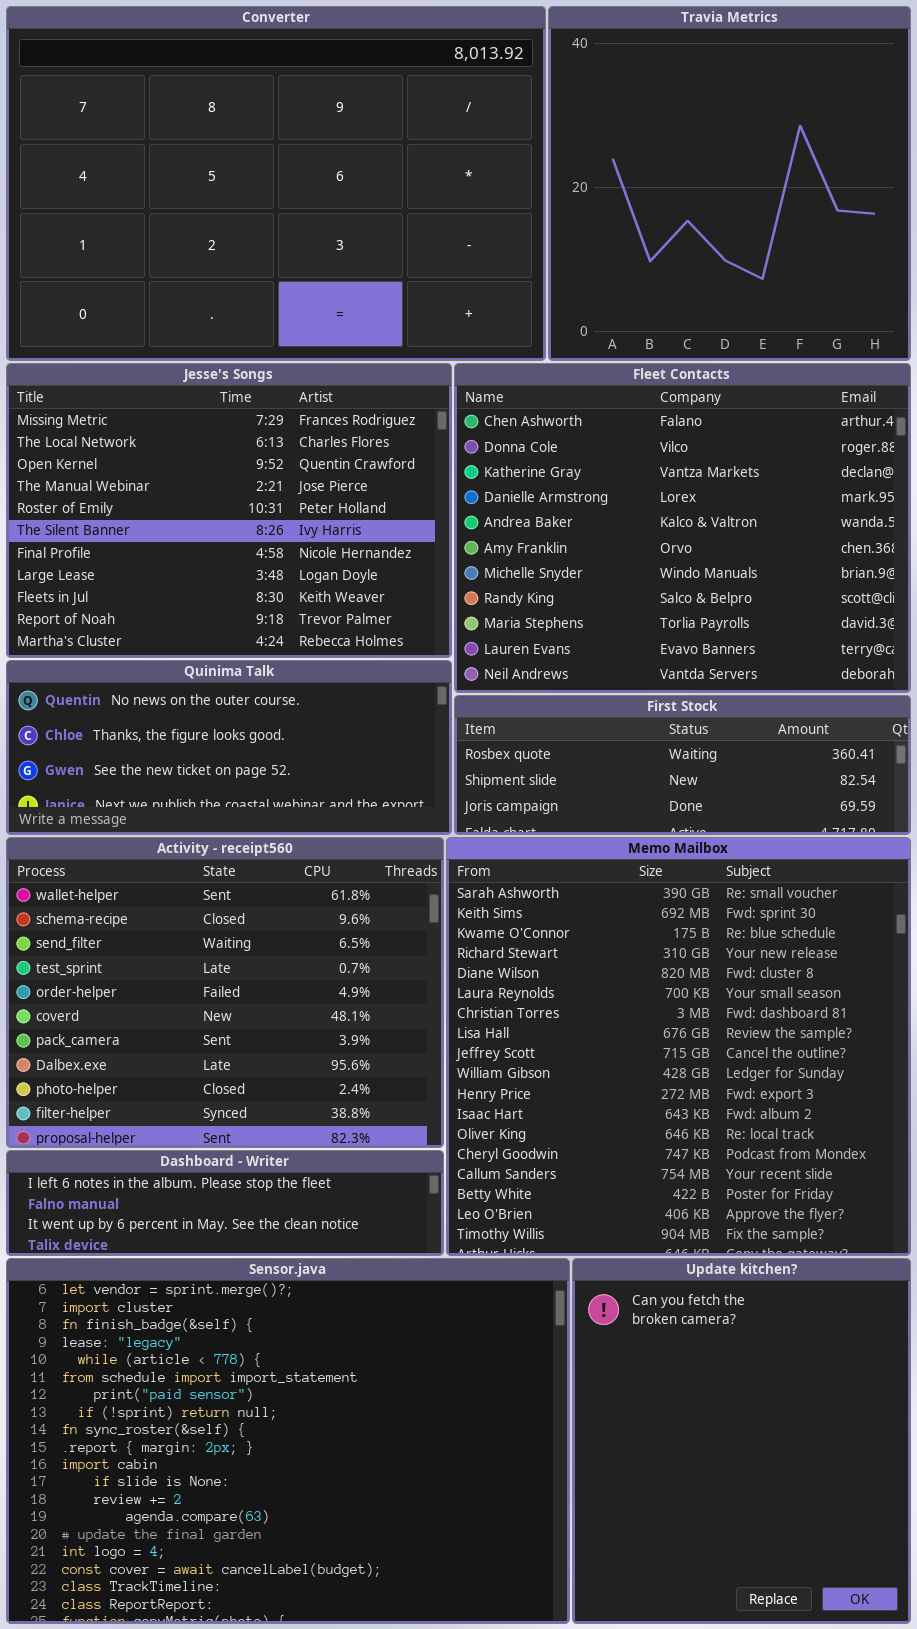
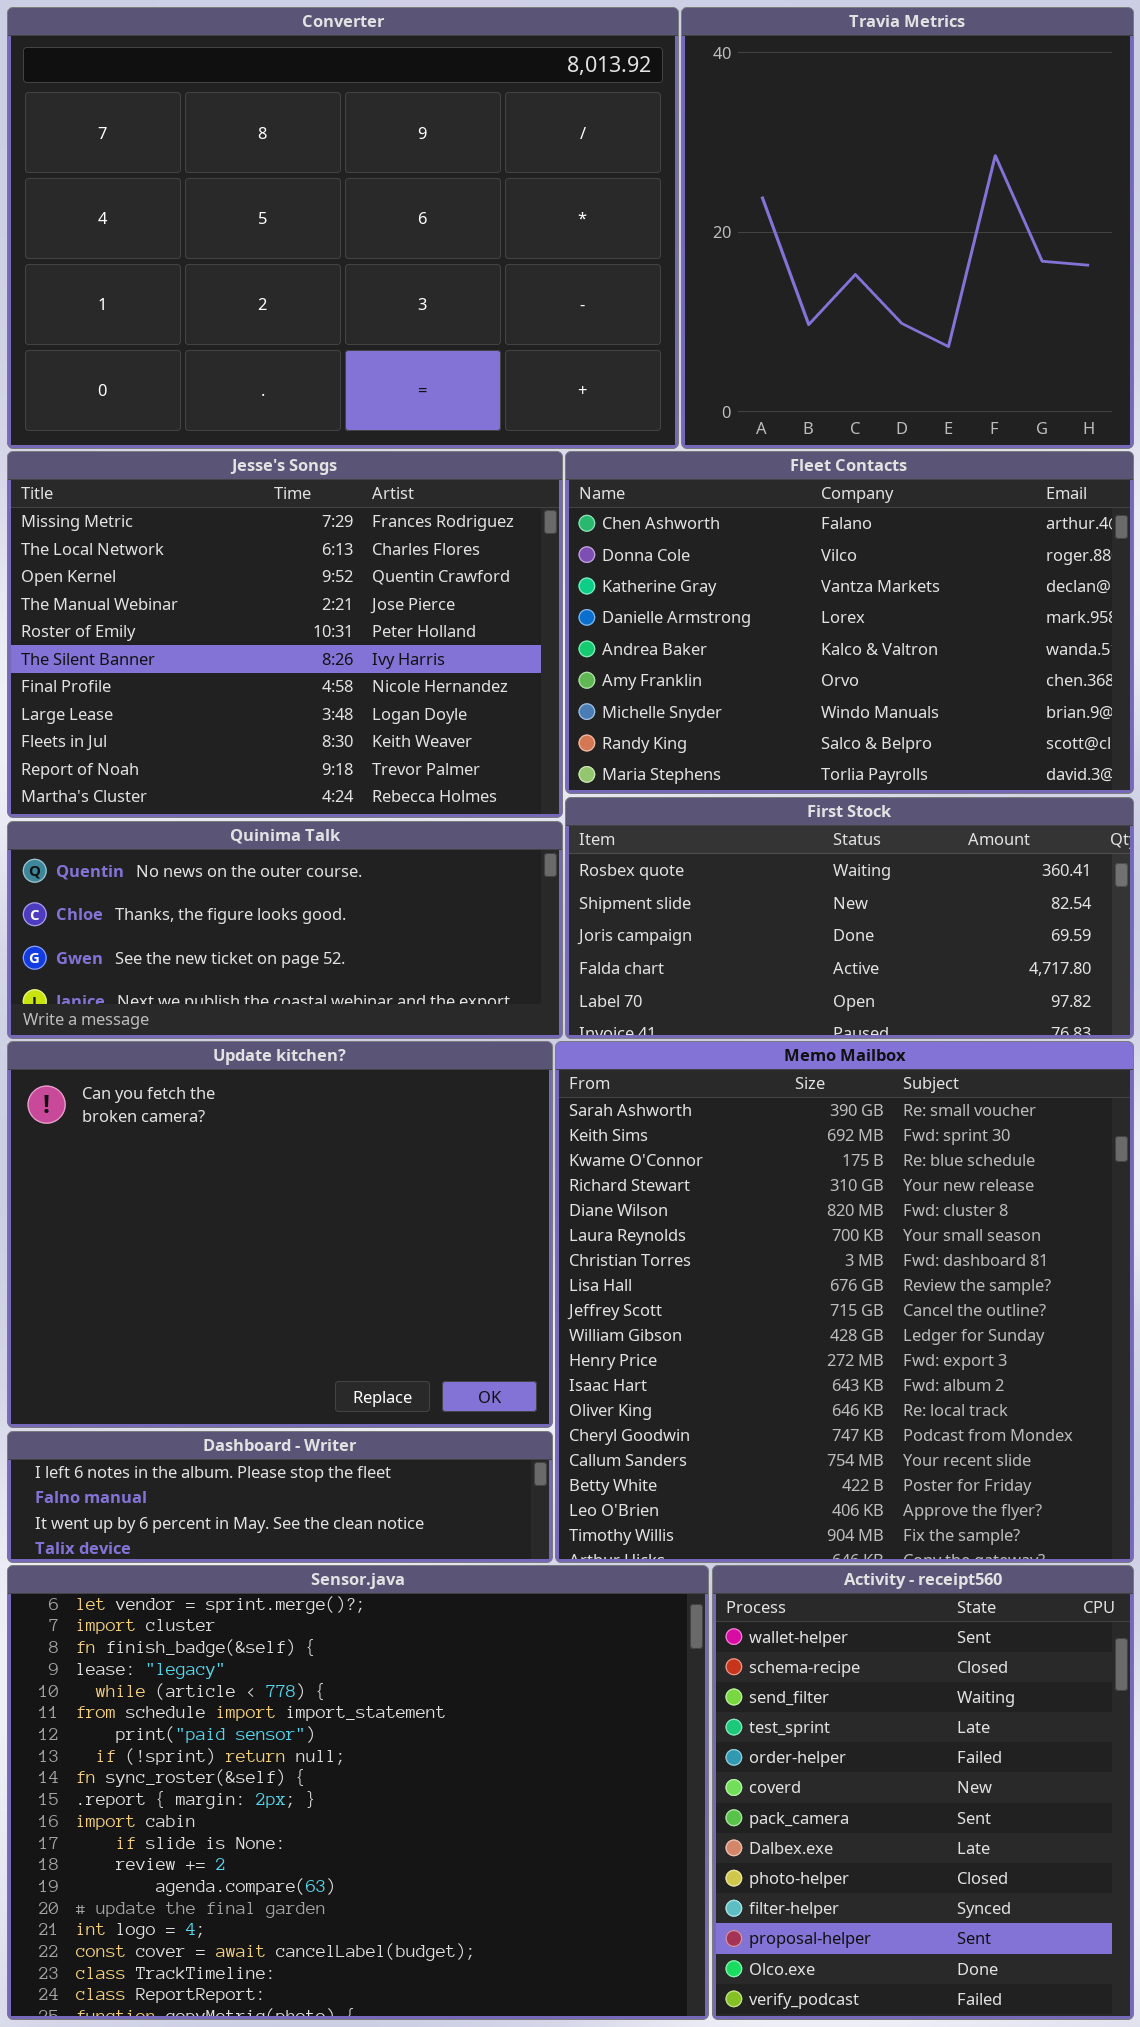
Fleet Contacts: [454,363,911,693] -> [565,451,1134,794], resized
First Stock: [454,695,911,835] -> [565,797,1134,1039], resized
Activity - receipt560: [6,837,444,1148] -> [712,1565,1134,2020], moved, resized
Update kitchen?: [572,1258,911,1624] -> [7,1041,553,1428], moved, resized

